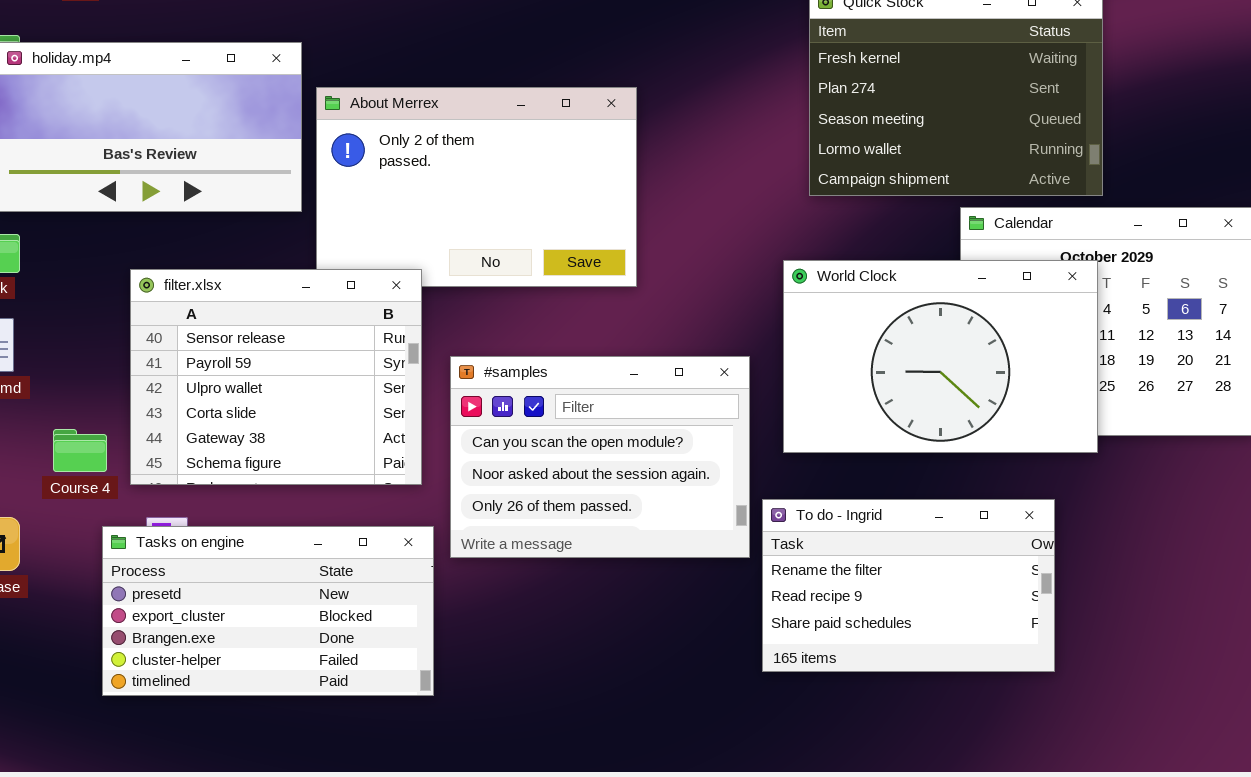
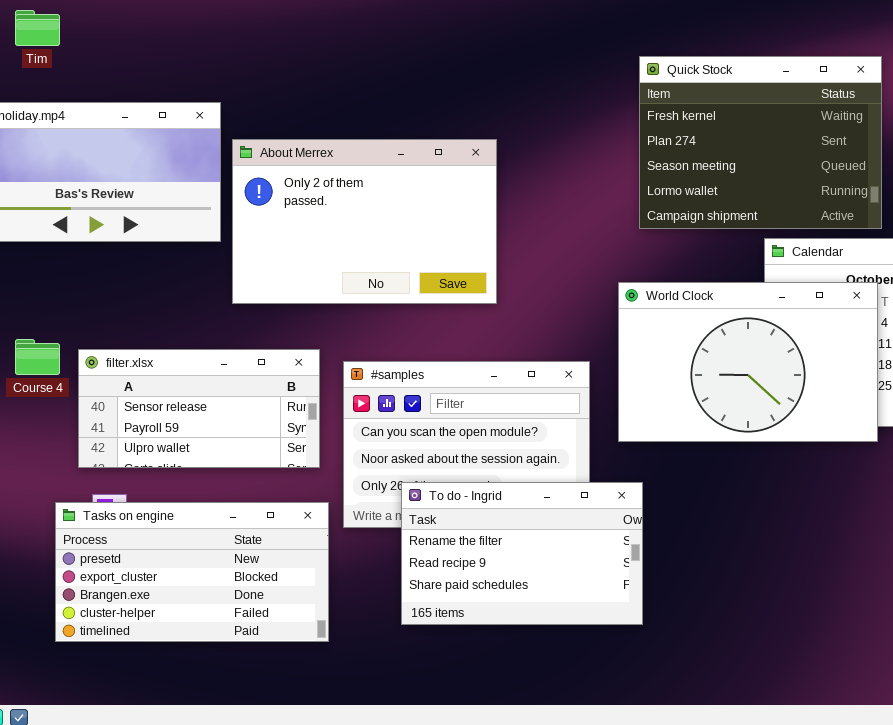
filter.xlsx: [130,269,422,485] -> [78,349,320,468], resized
Course 4: [53,429,107,472] -> [15,339,60,375], moved
To do - Ingrid: [762,499,1055,672] -> [401,482,643,625], moved

